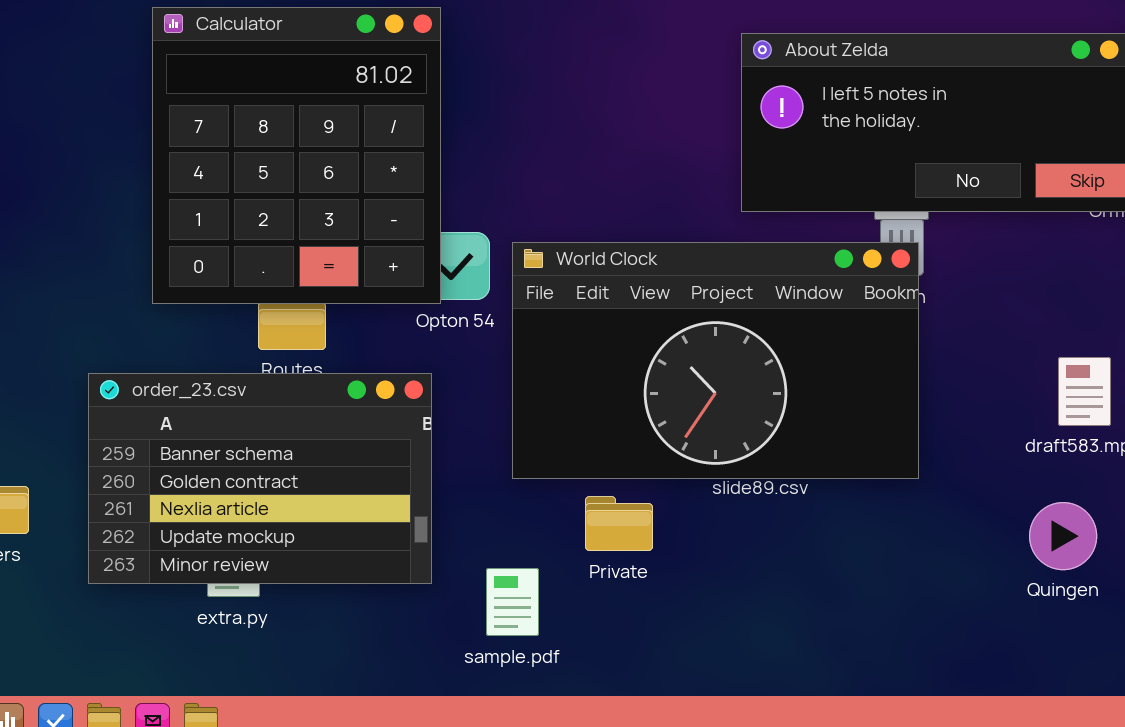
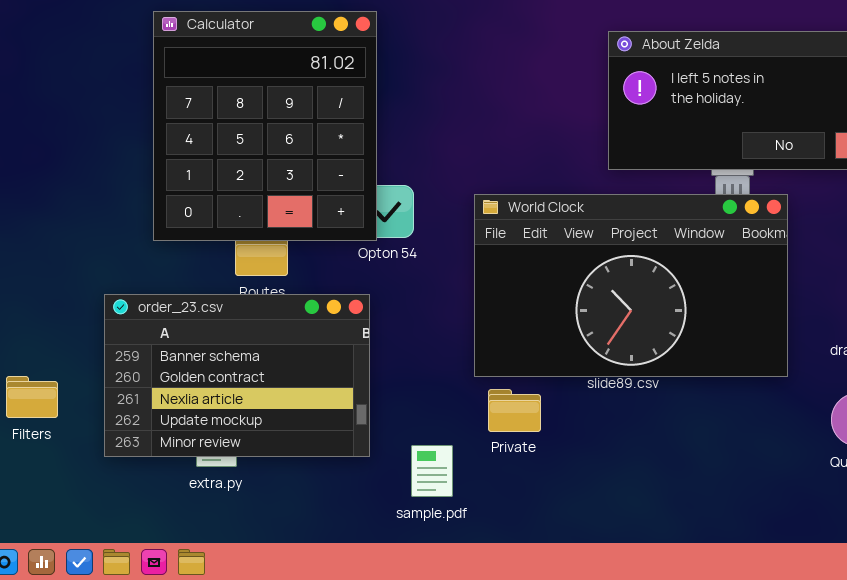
World Clock: [512,242,919,479] -> [474,194,788,377], moved

